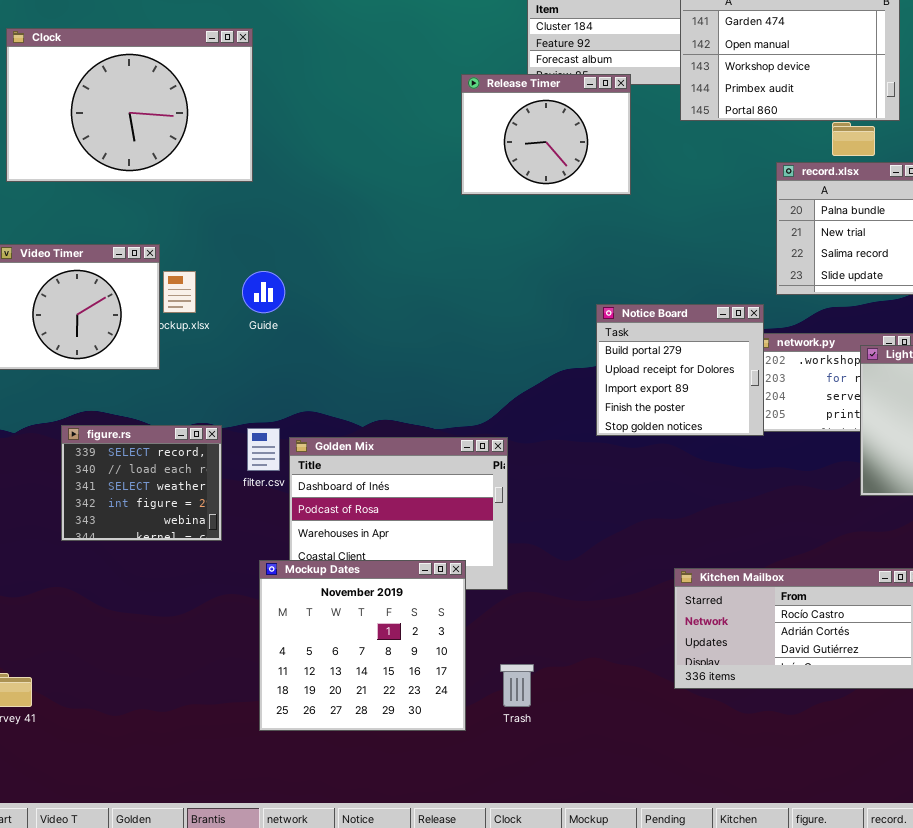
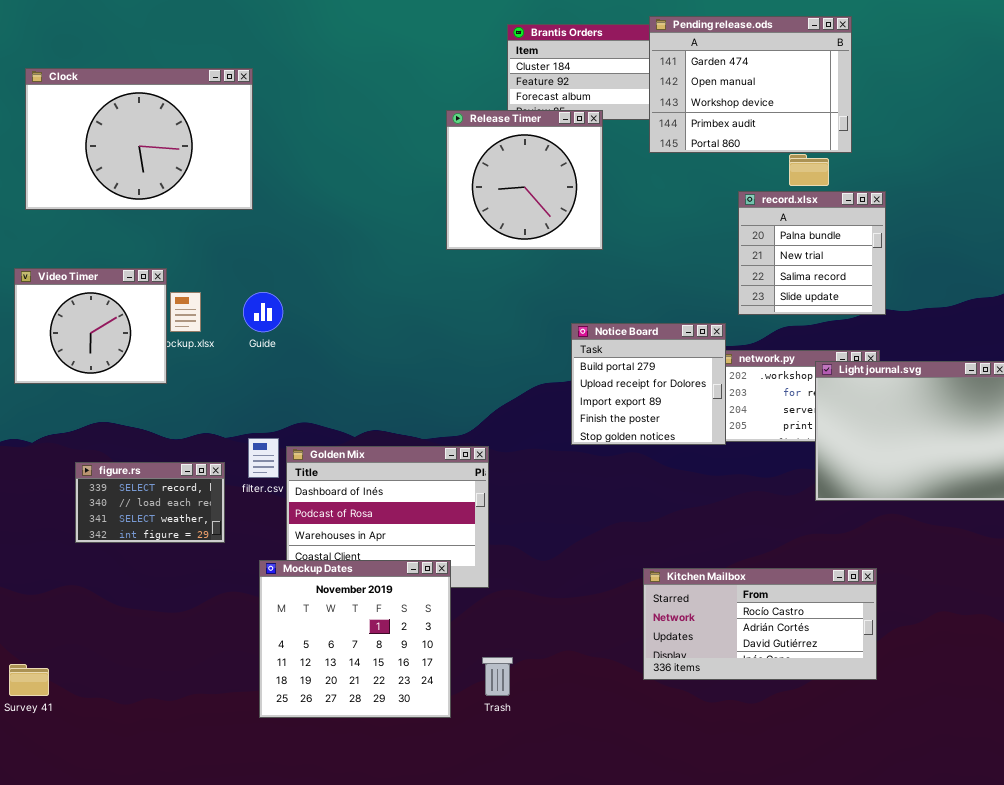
Release Timer: [461,74,631,195] -> [446,110,603,250], resized
figure.rs: [61,425,222,541] -> [75,462,225,543], resized

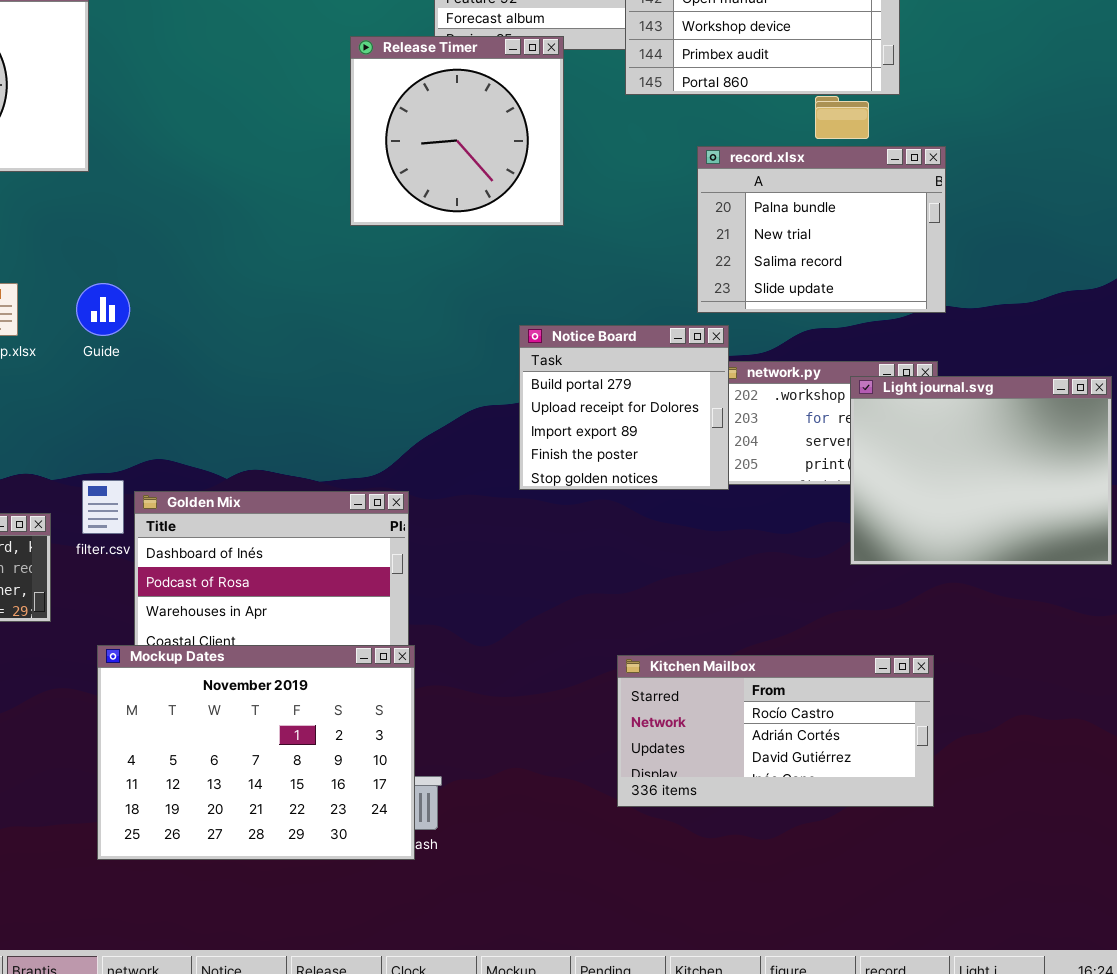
record.xlsx: [738,191,886,315] -> [697,146,946,313], resized
Mockup Dates: [259,560,451,718] -> [97,645,415,860], resized

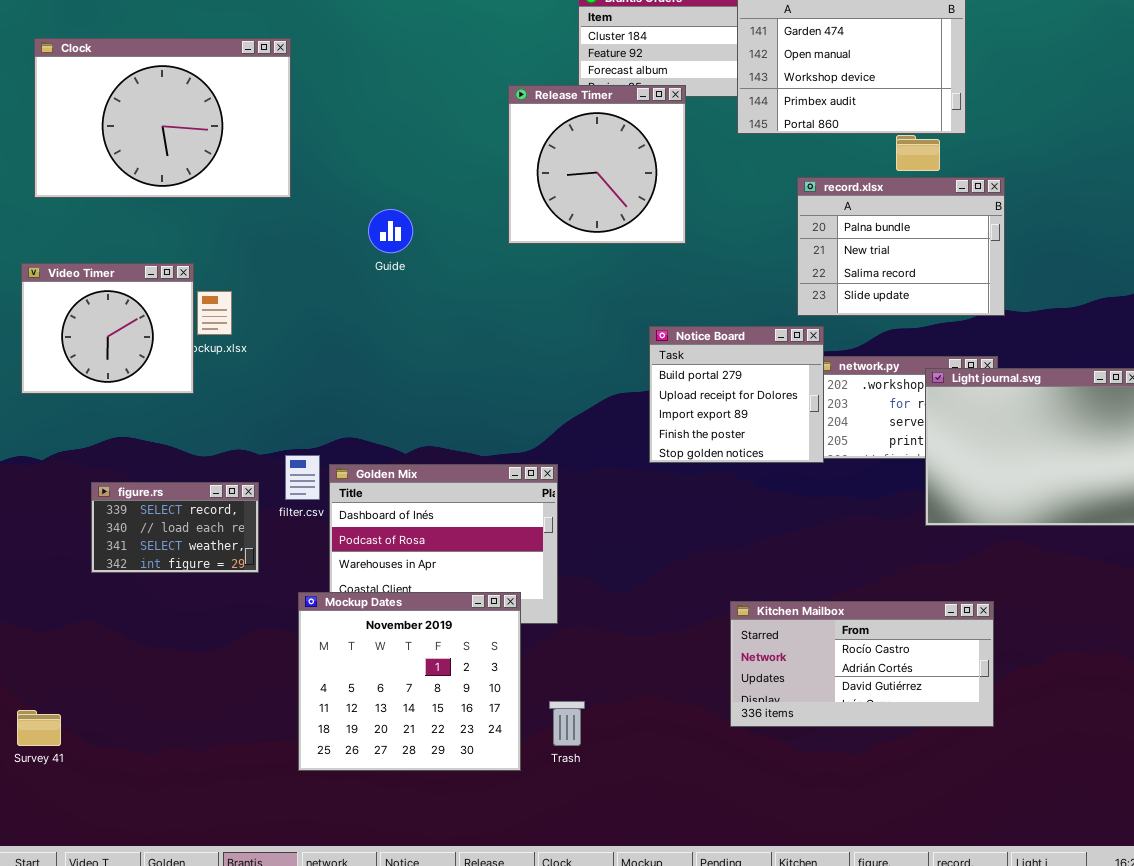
Guide: [76,283,130,336] -> [368,209,413,253], moved
Mockup Dates: [97,645,415,860] -> [298,592,521,771], resized

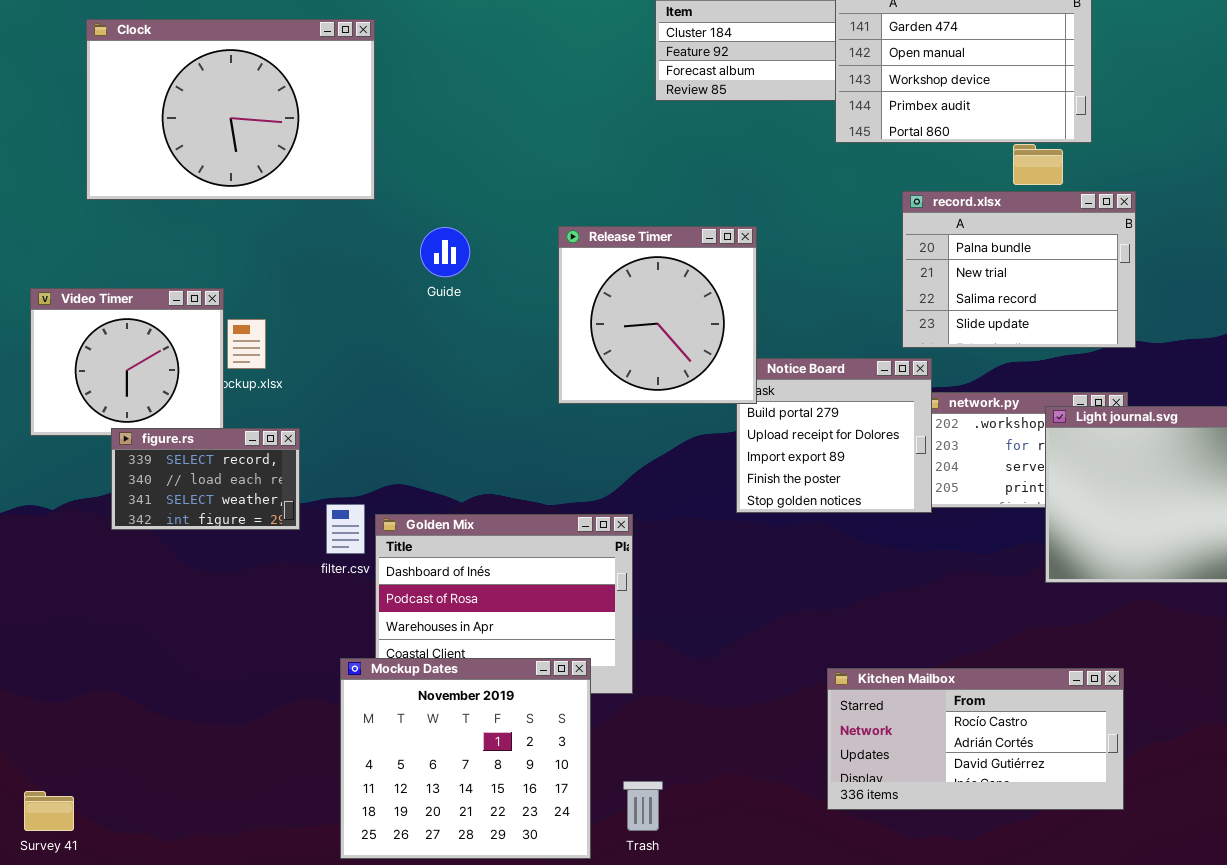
Clock: [34,38,291,198] -> [86,19,375,200], moved
Release Timer: [508,85,686,244] -> [558,226,757,404], moved
figure.rs: [91,482,259,573] -> [111,428,300,530], moved

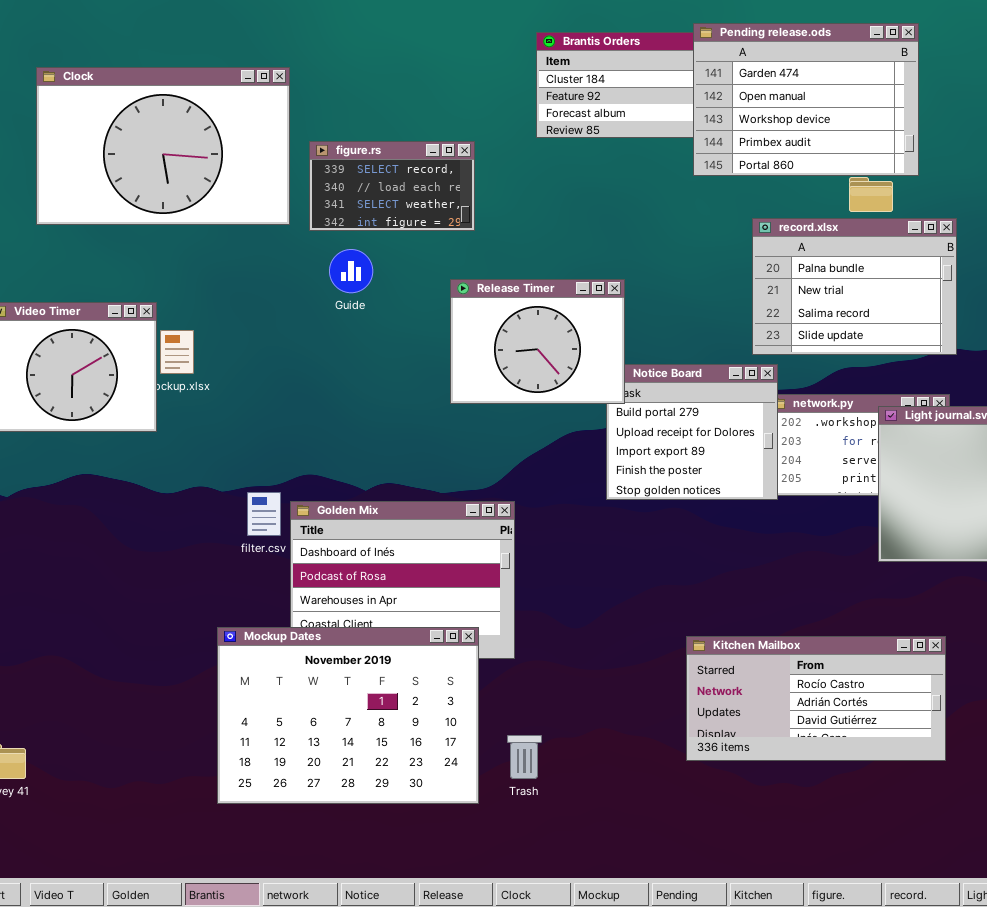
Release Timer: [558,226,757,404] -> [450,279,625,404], resized
figure.rs: [111,428,300,530] -> [309,141,475,231], moved
Mockup Dates: [340,658,591,859] -> [217,627,479,804], resized

